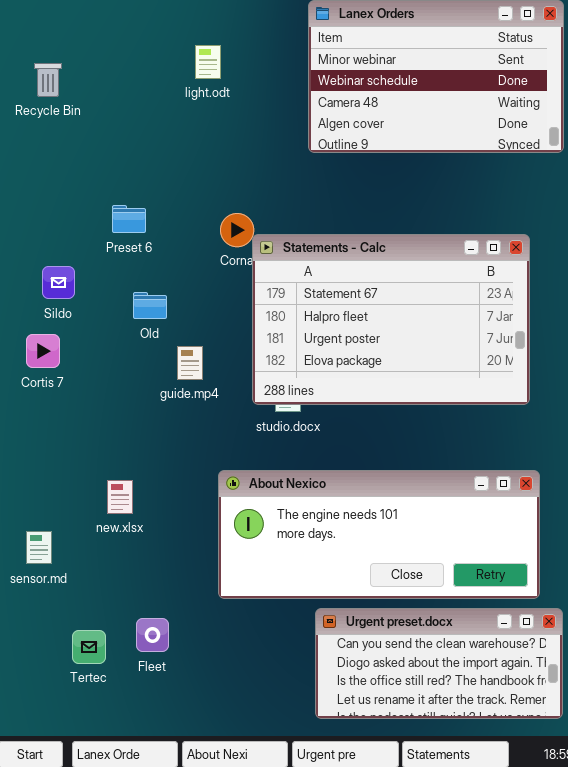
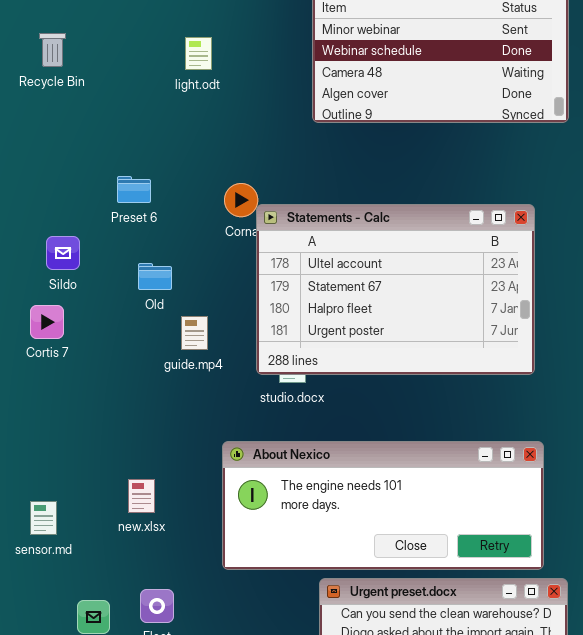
light.odt: [195,45,221,79] -> [185,37,212,70], moved
Statements - Calc: [252,234,530,405] -> [256,204,535,375], scrolled up 1 row
new.xlsx: [107,480,133,514] -> [128,479,155,513], moved

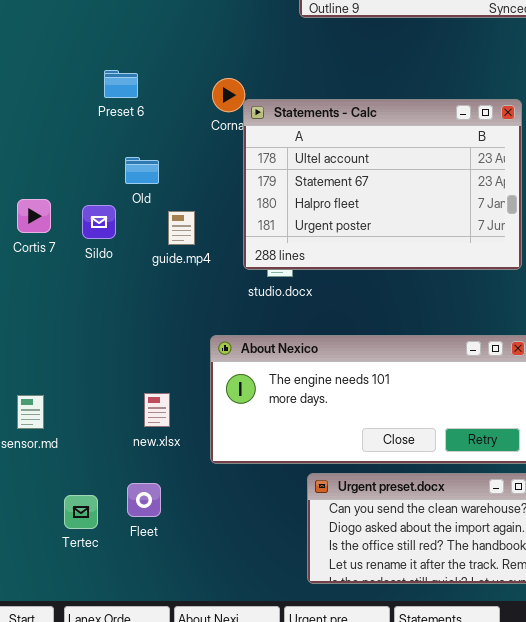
Sildo: [46,236,80,270] -> [82,205,116,239], moved
new.xlsx: [128,479,155,513] -> [144,393,170,427], moved

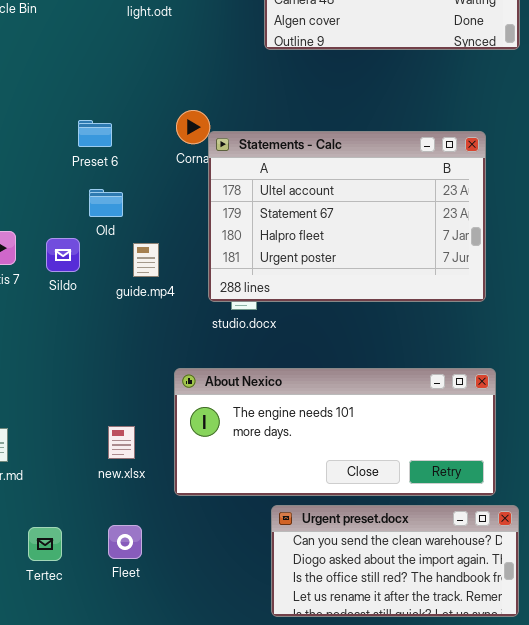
Preset 6: [104,70,138,98] -> [78,120,112,147], moved
Fleet: [127,483,161,517] -> [108,525,142,559], moved

